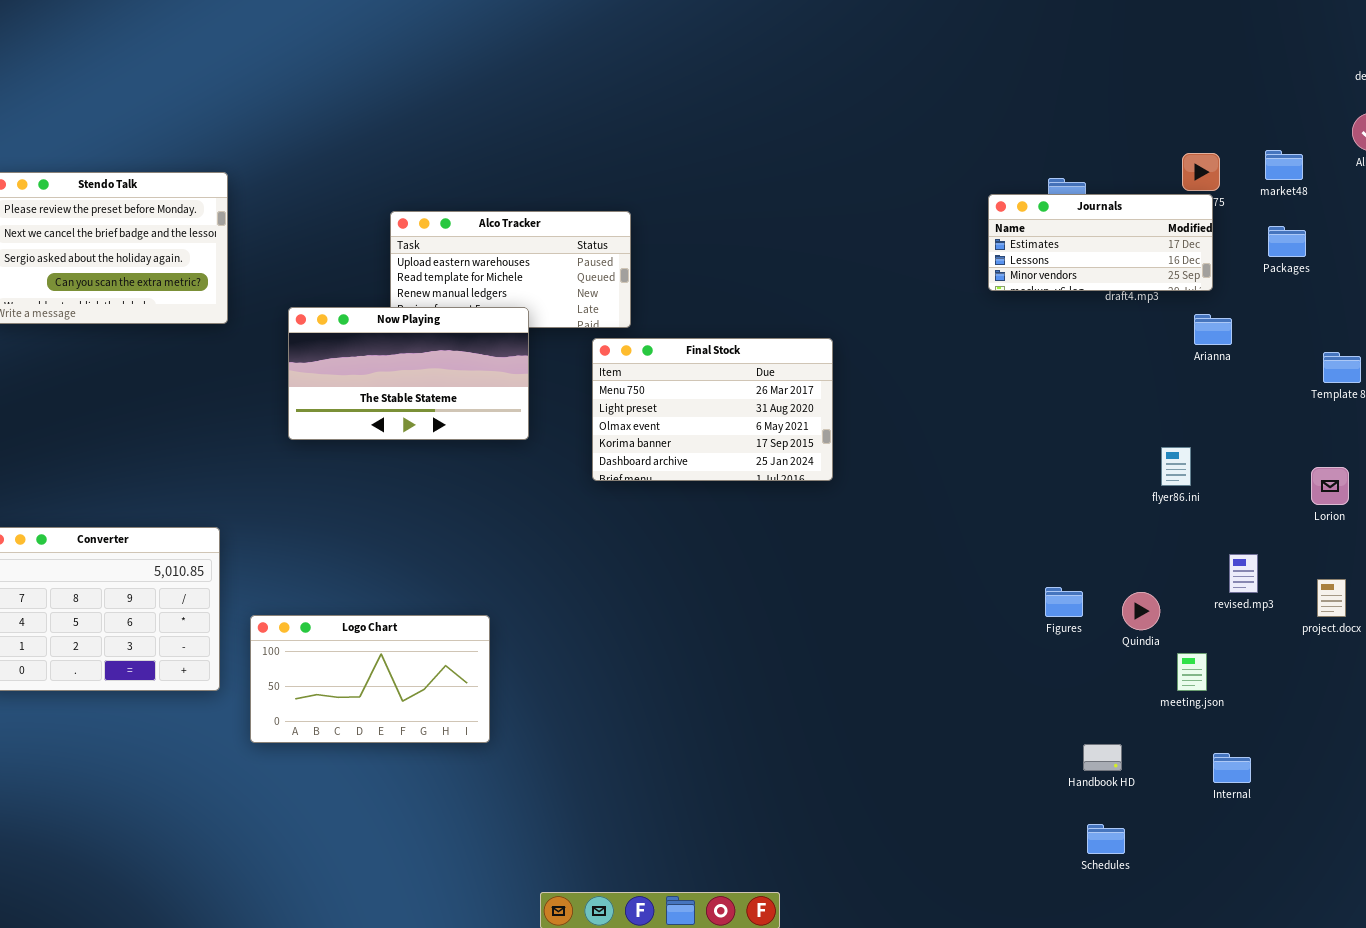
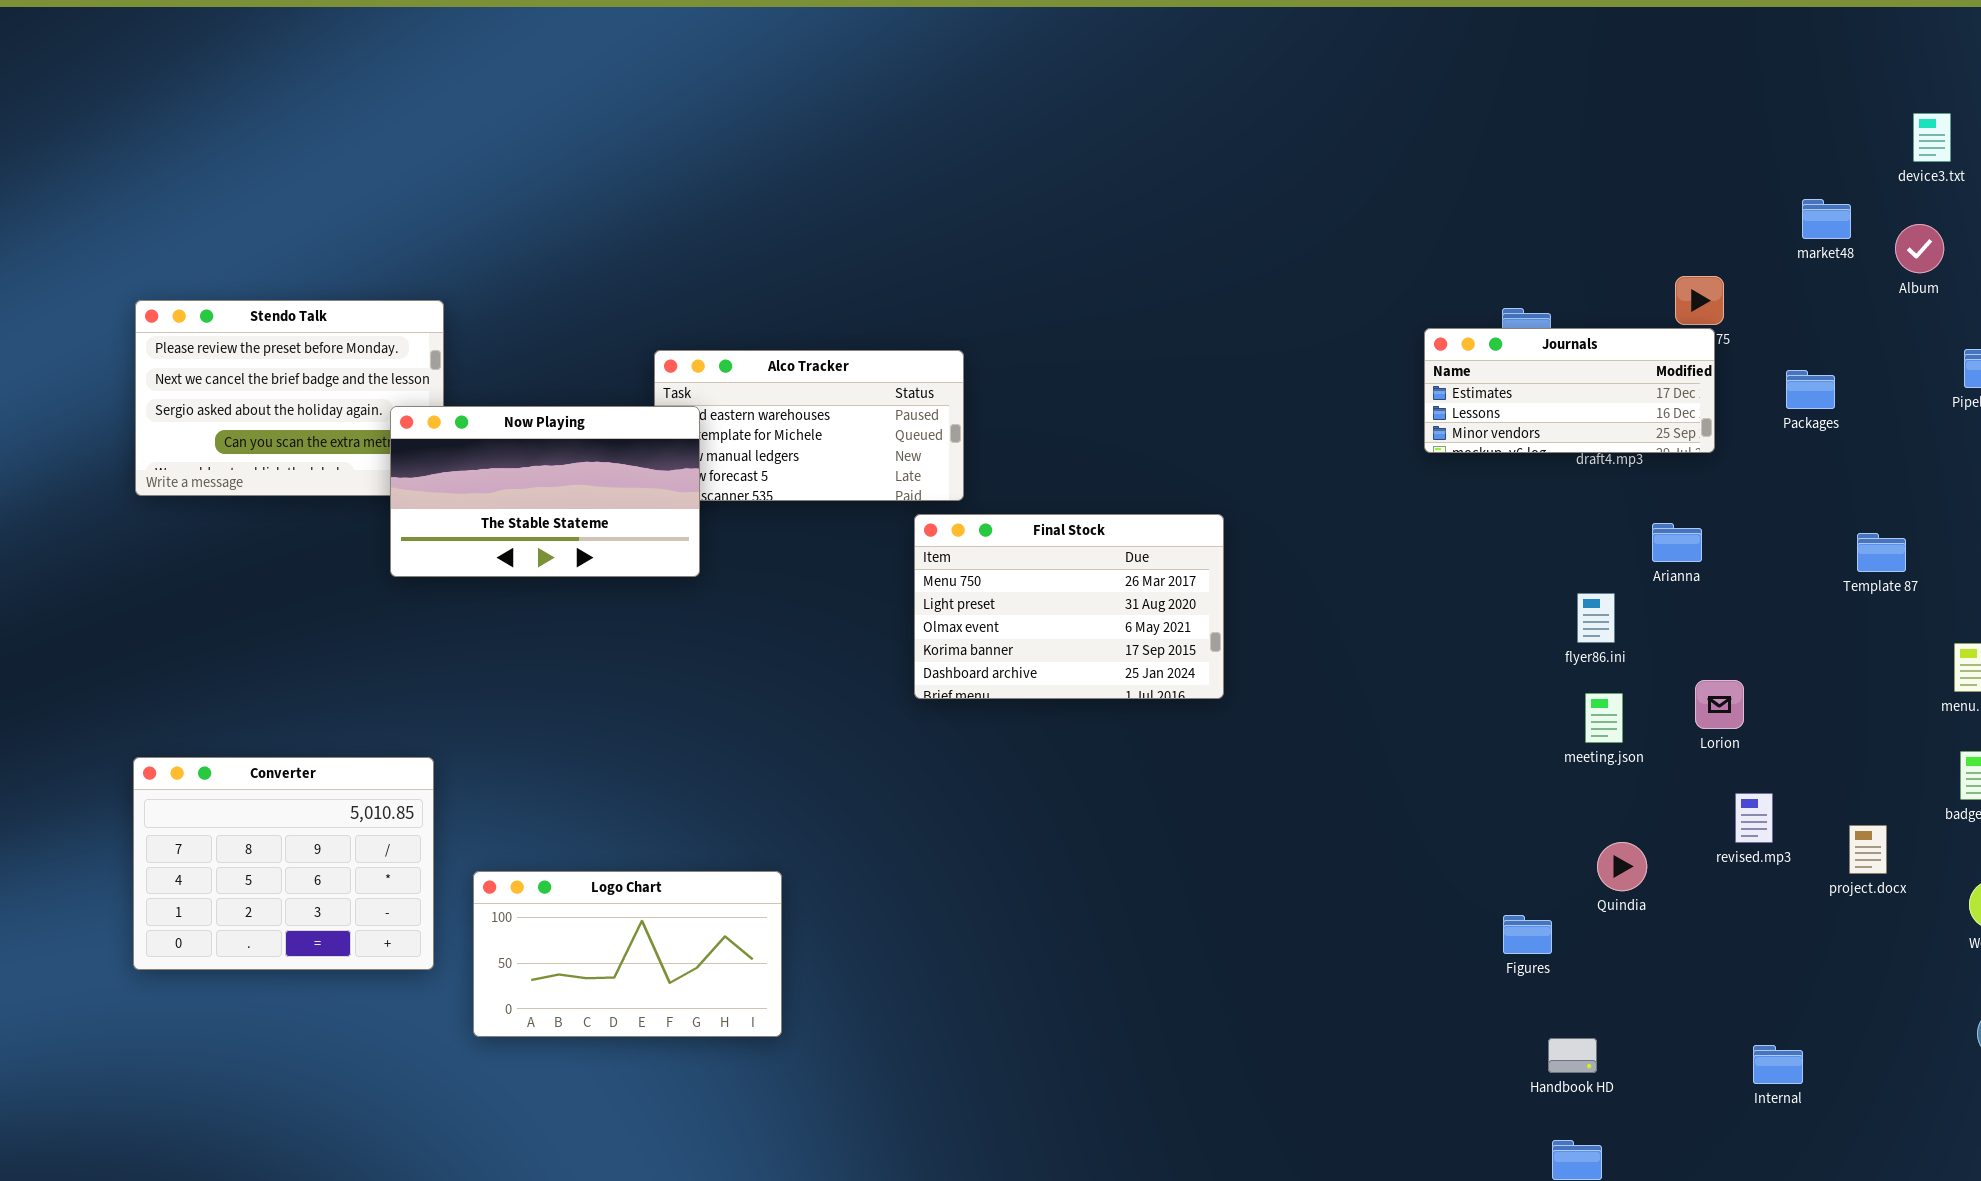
market48: [1265,150,1303,180] -> [1802,199,1851,239], moved
Now Playing: [288,307,529,440] -> [390,406,700,577], moved
Arianna: [1194,314,1232,345] -> [1652,523,1702,562], moved
flyer86.ini: [1161,447,1191,486] -> [1577,593,1615,643], moved
Lorion: [1311,467,1349,505] -> [1695,680,1744,729], moved
Figures: [1045,587,1083,617] -> [1503,915,1552,954], moved
meeting.json: [1177,653,1207,691] -> [1585,693,1623,743], moved
Internal: [1213,753,1251,783] -> [1753,1045,1803,1084], moved

